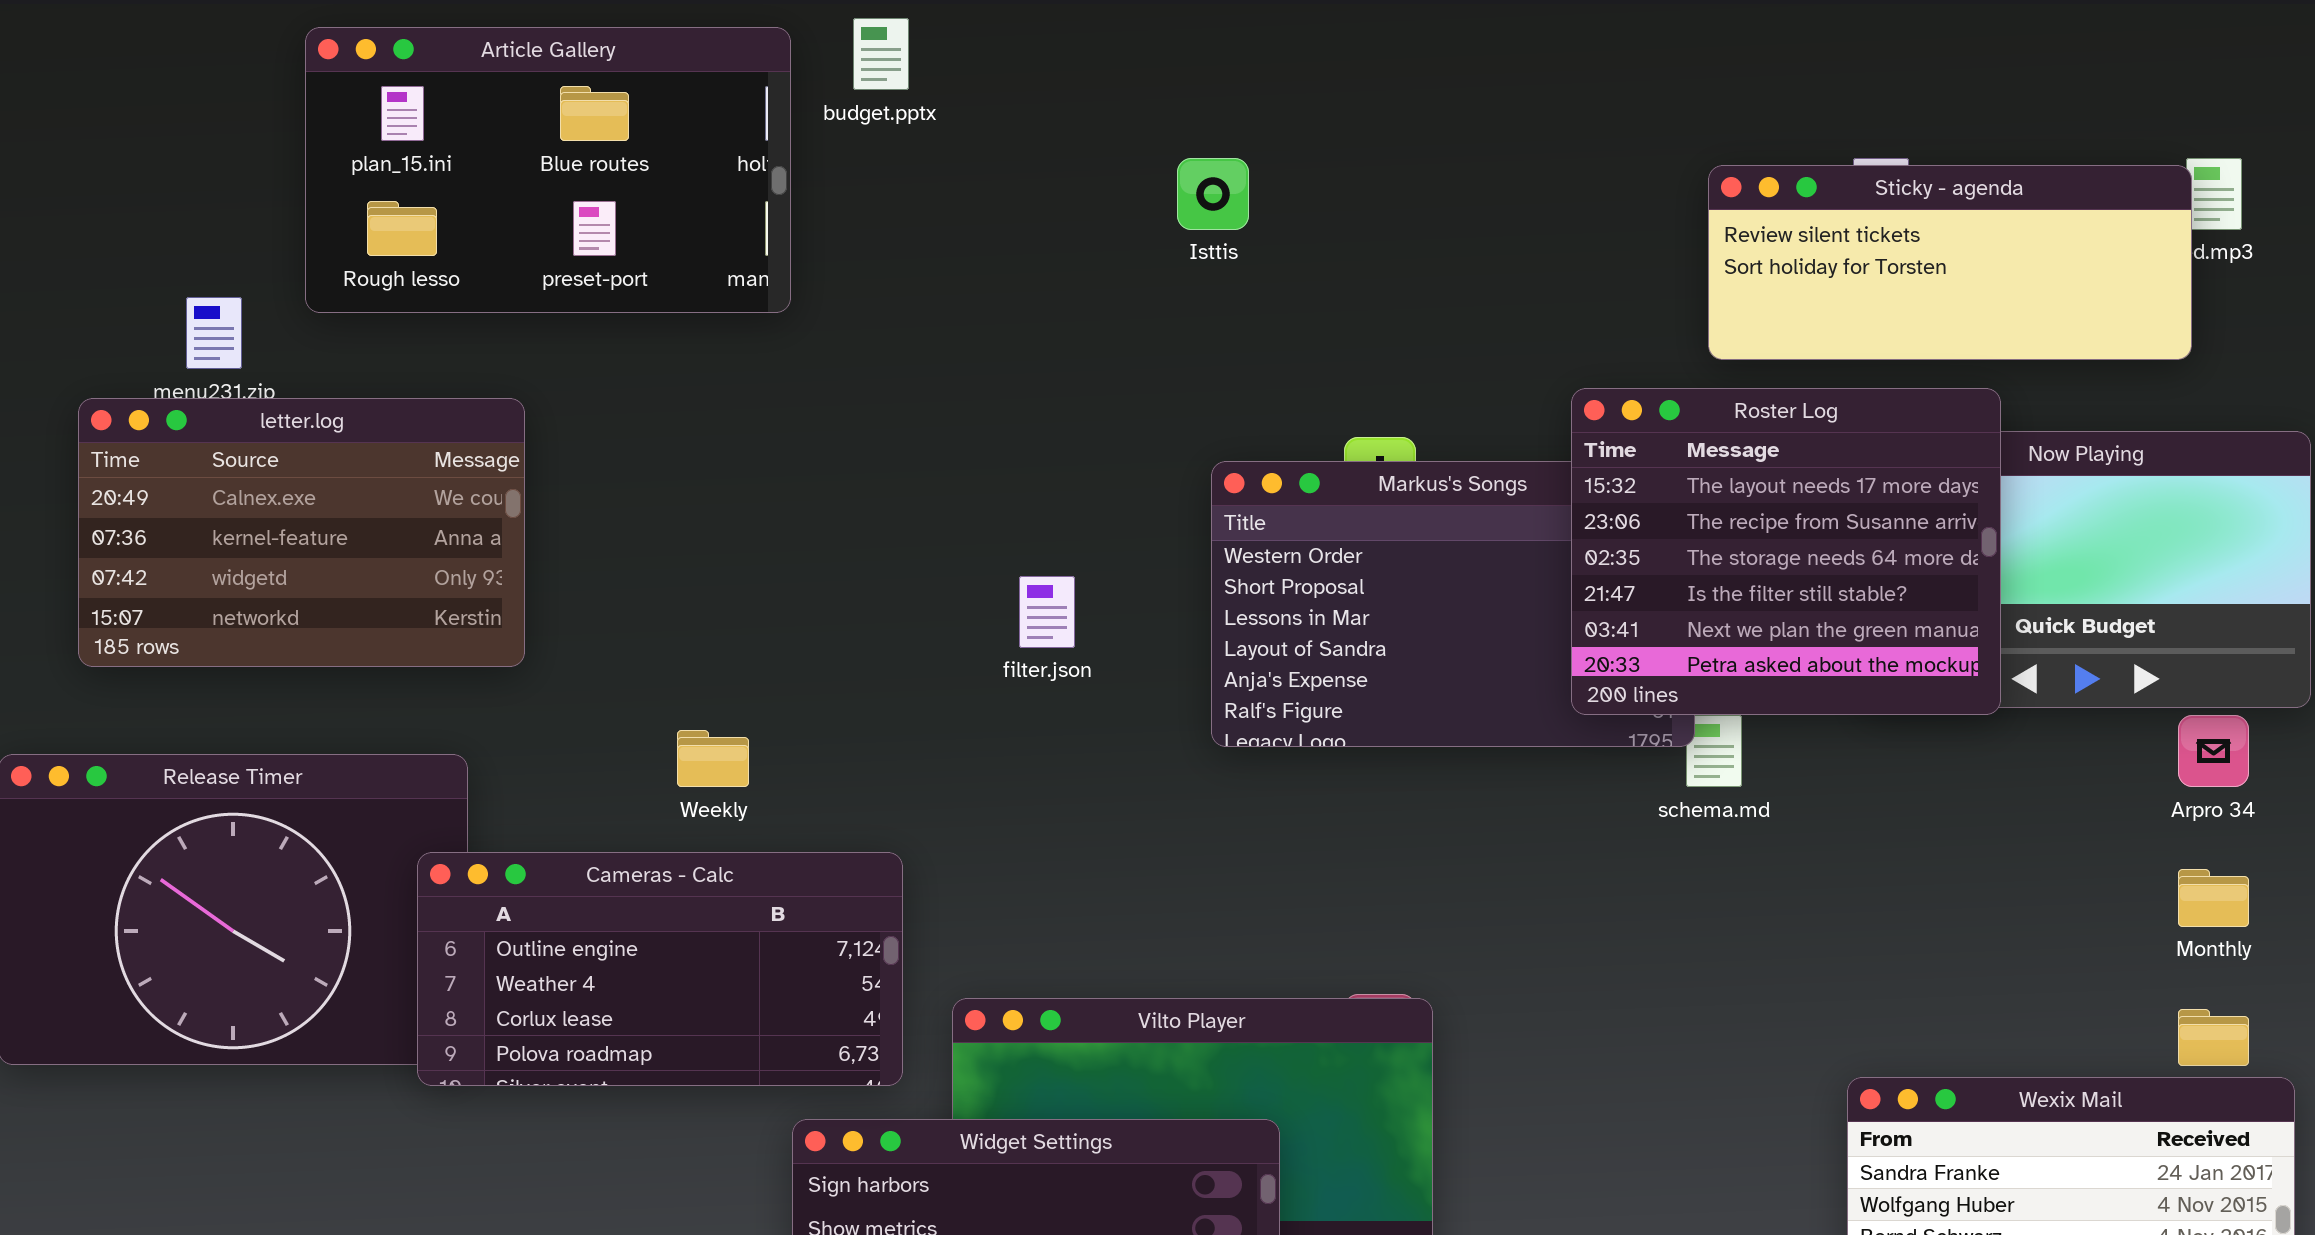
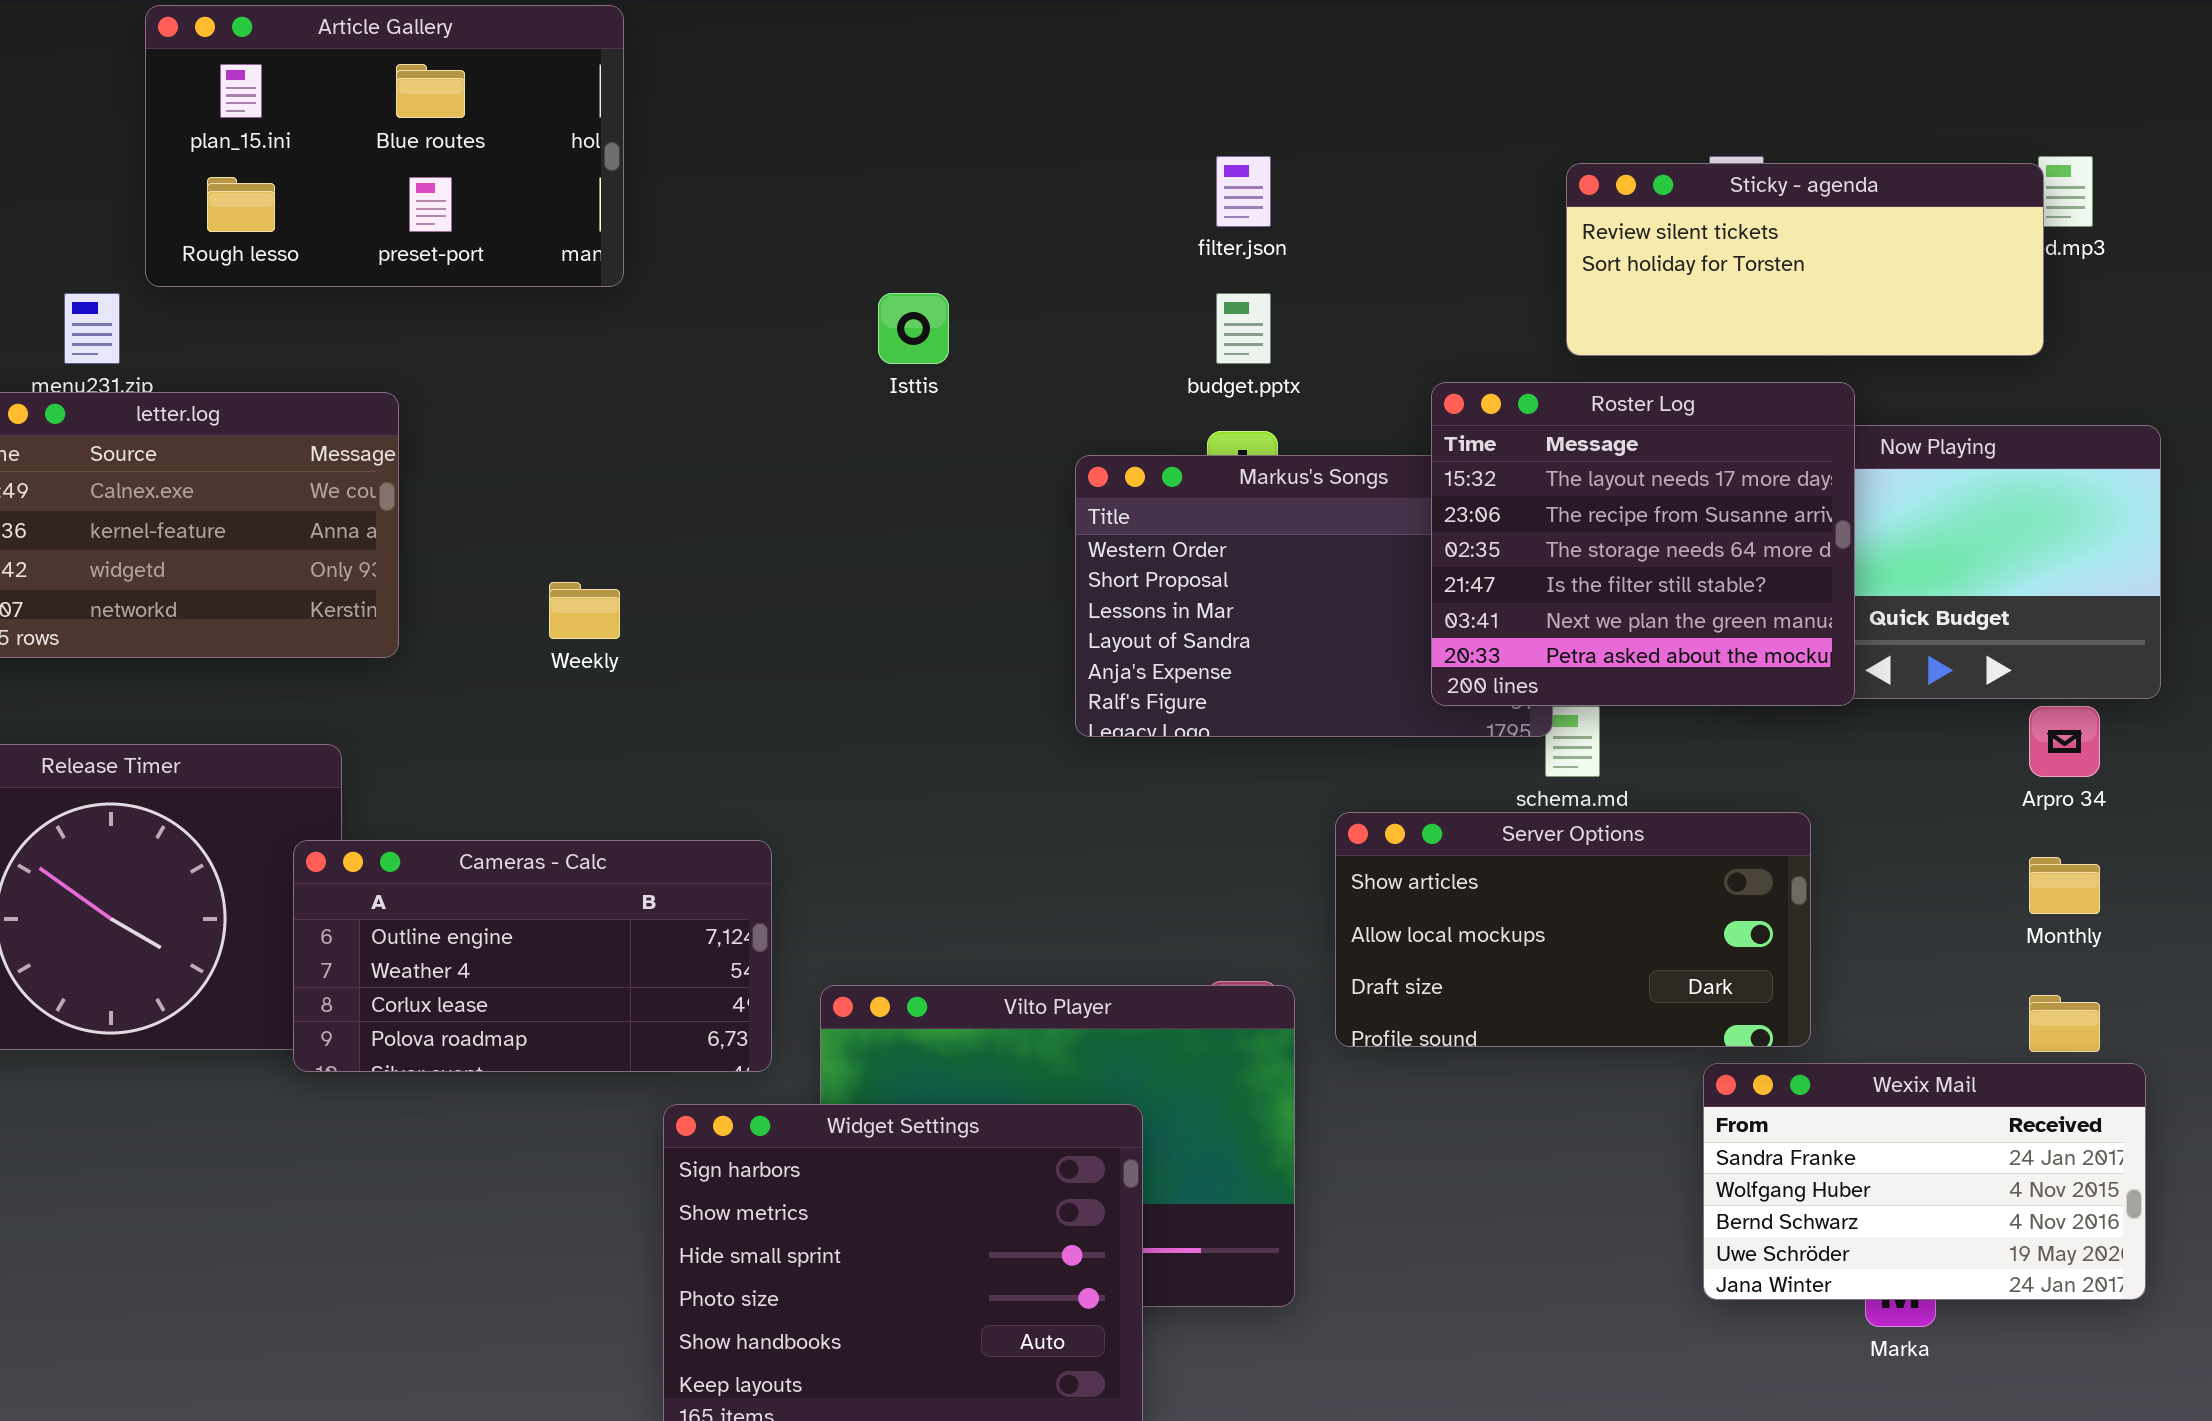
budget.pptx: [853,18,909,90] -> [1216,293,1271,364], moved
Article Gallery: [305,27,791,313] -> [145,5,624,287], moved
Isttis: [1177,158,1249,230] -> [878,293,949,364], moved
filter.json: [1019,576,1075,648] -> [1216,156,1271,227], moved
Weekly: [677,730,749,787] -> [549,582,620,639], moved
Server Options: none -> [1335,812,1811,1047], opened

